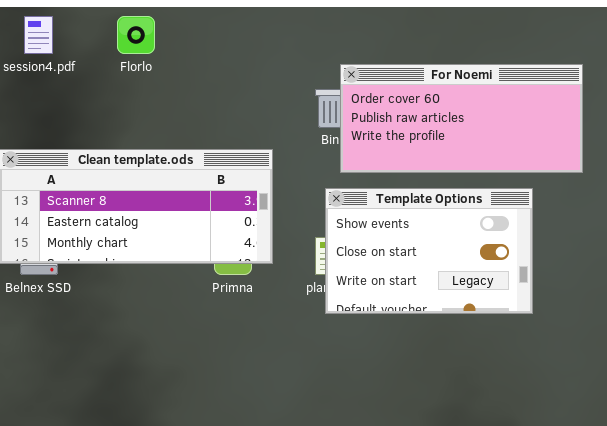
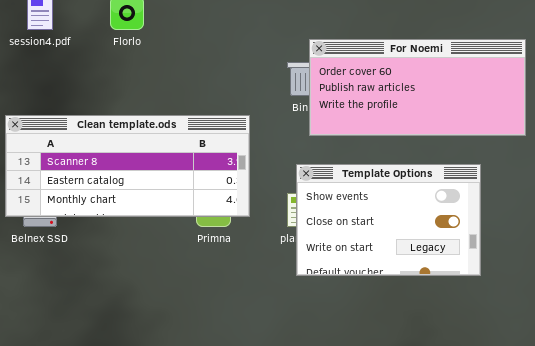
Template Options: [325,188,533,314] -> [296,164,481,276], moved

